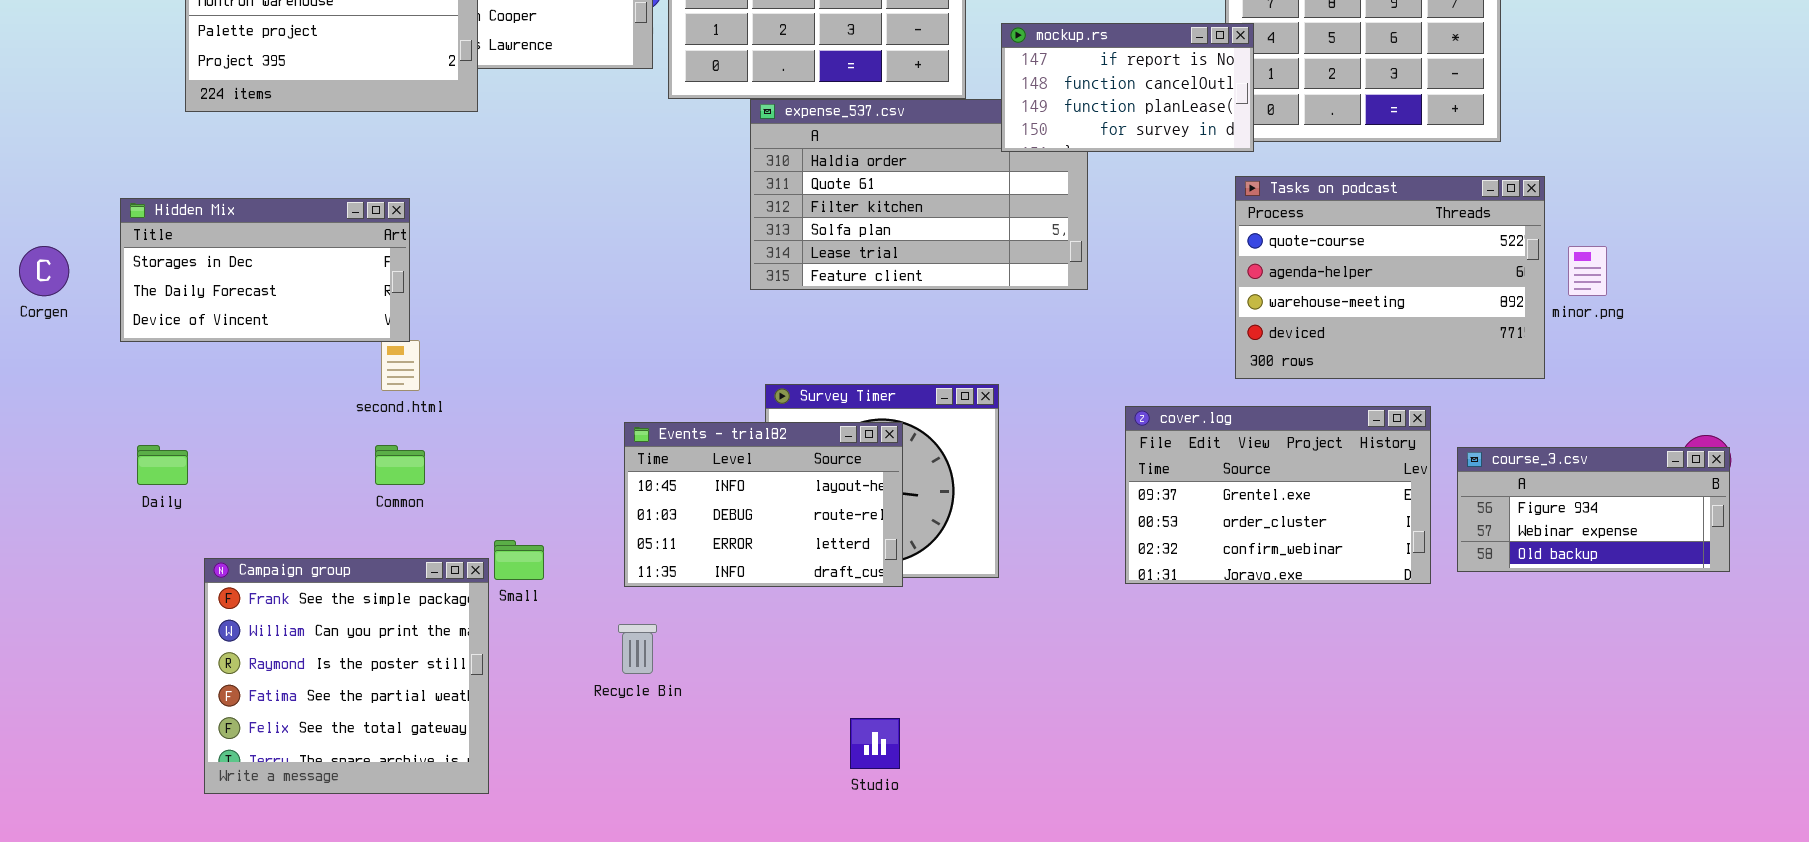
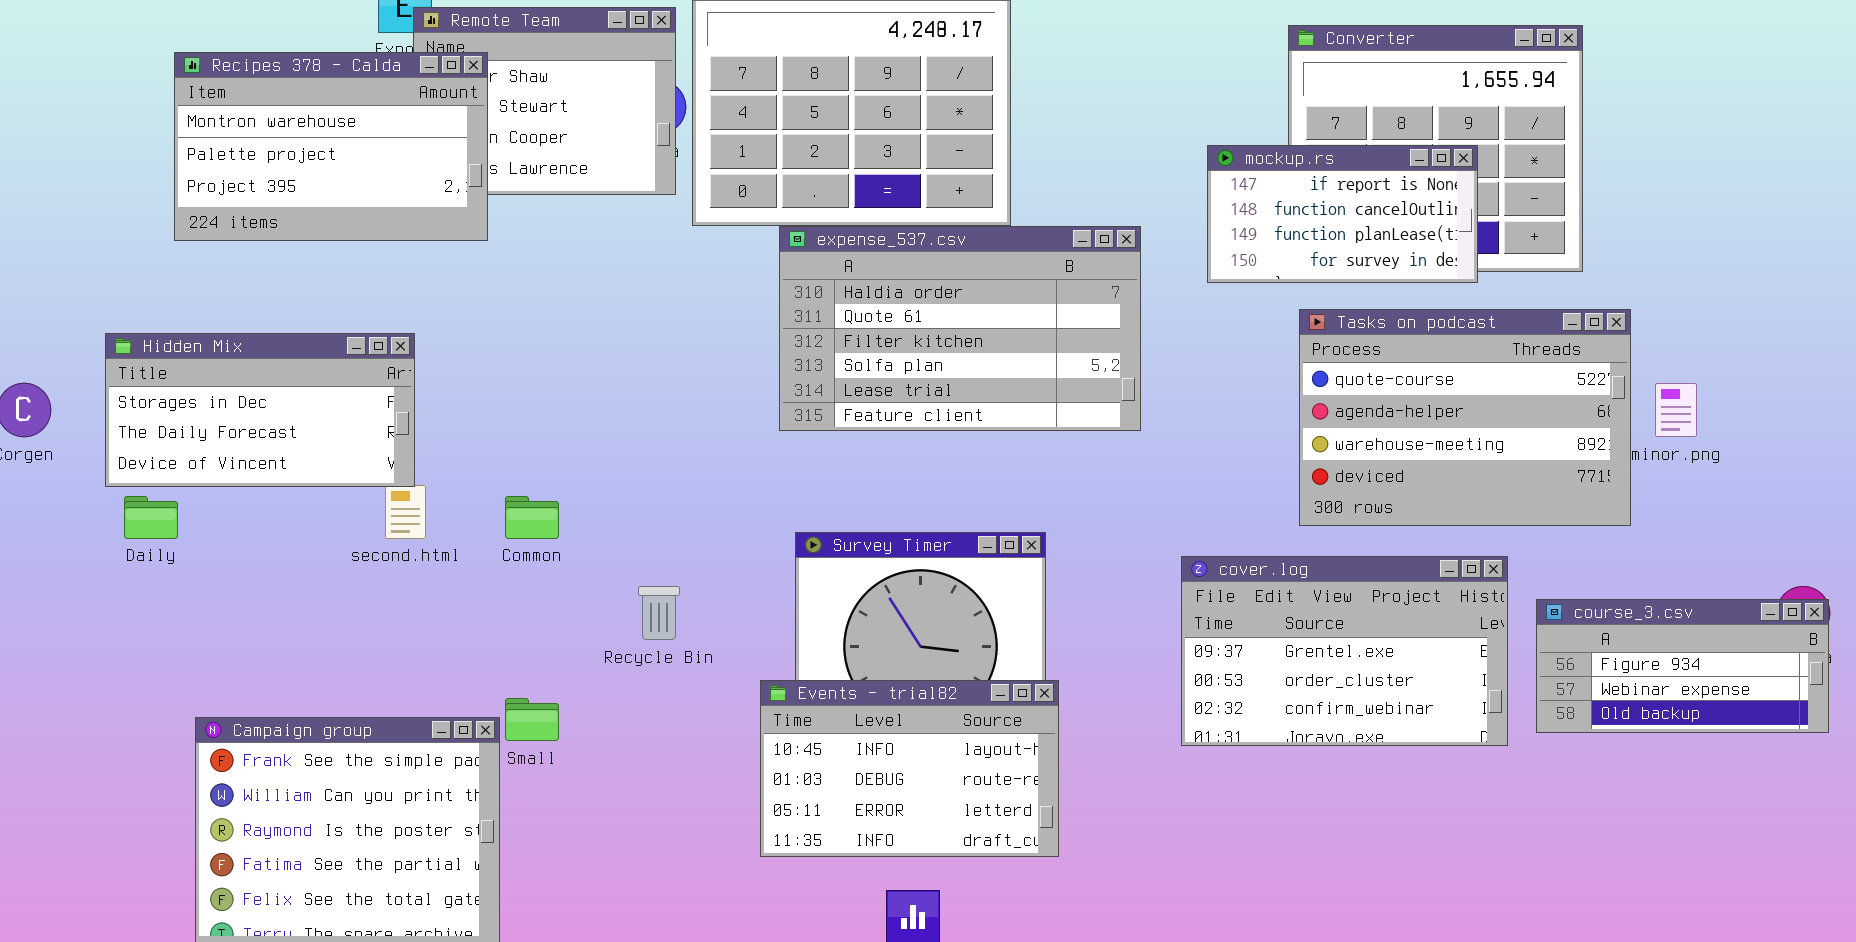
mockup.rs: [1001,23,1254,152] -> [1207,145,1478,283], moved
Events - trial82: [624,422,903,587] -> [760,680,1059,857], moved
Daily: [137,445,188,485] -> [124,496,178,539], moved
Common: [375,445,425,485] -> [505,496,559,539], moved
Recycle Bin: [618,624,657,674] -> [638,586,680,640], moved

